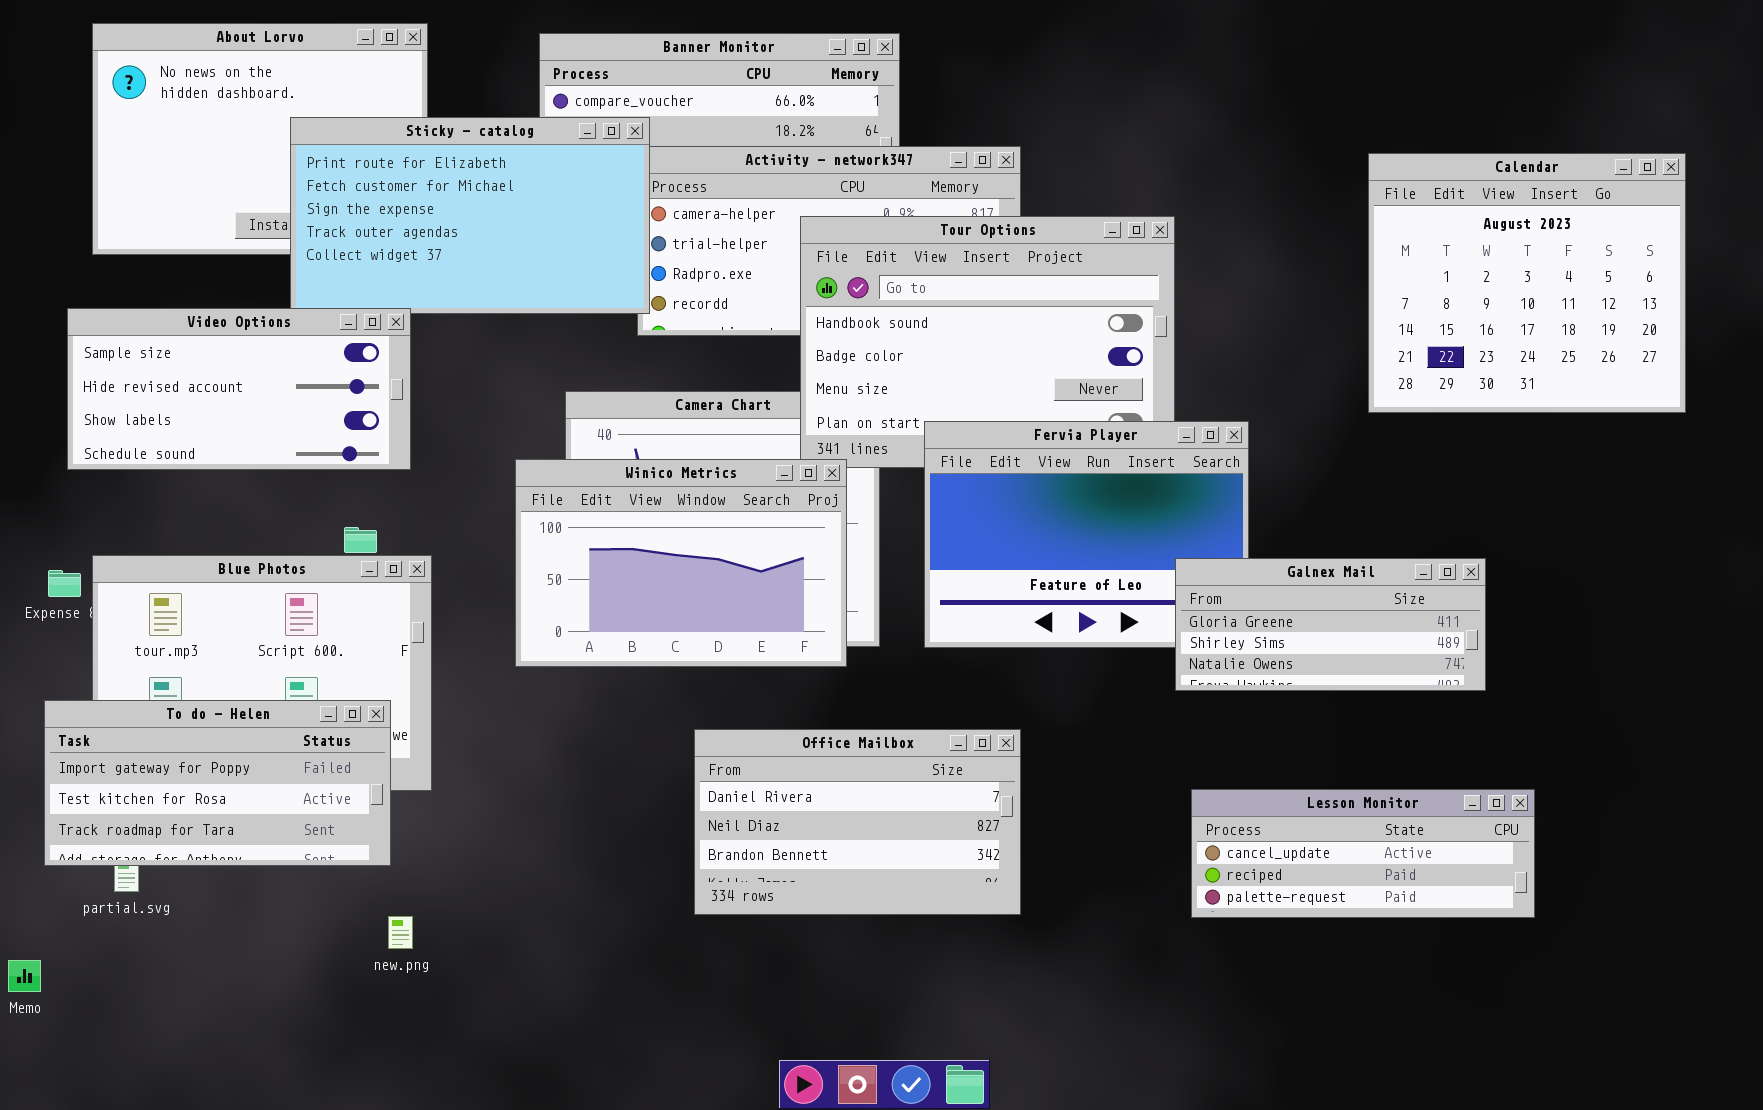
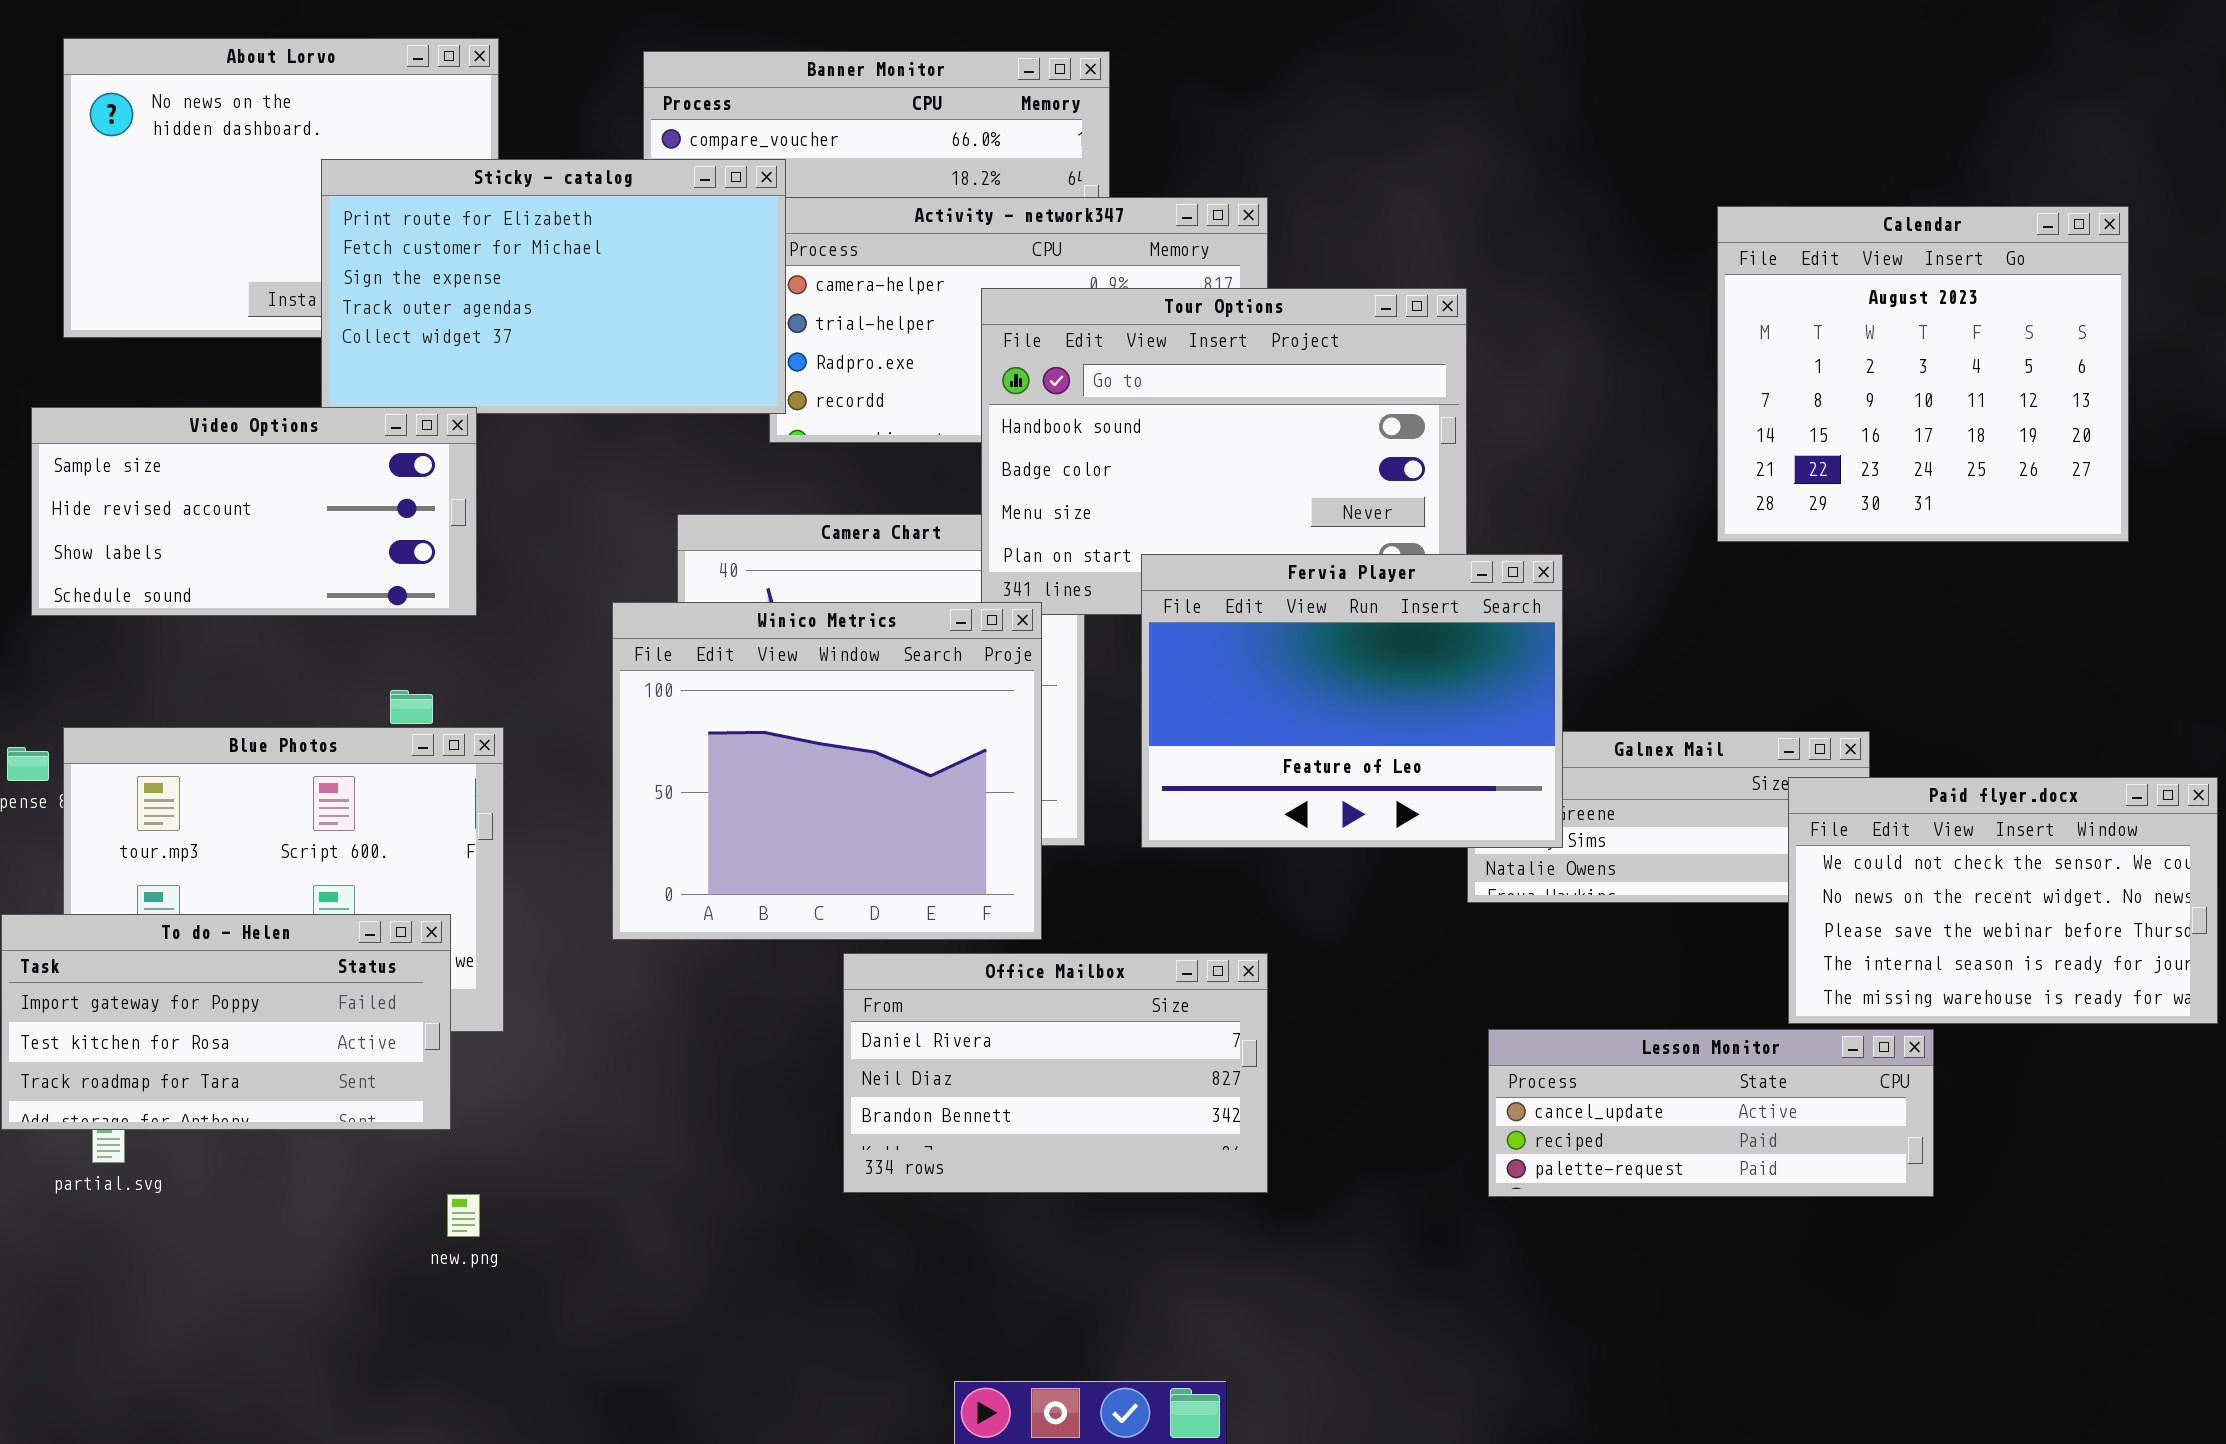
Fervia Player: [924,421,1249,648] -> [1141,554,1563,848], raised
Winico Metrics: [515,459,847,667] -> [612,602,1042,940], resized
Paid flyer.docx: none -> [1788,777,2218,1024], opened

